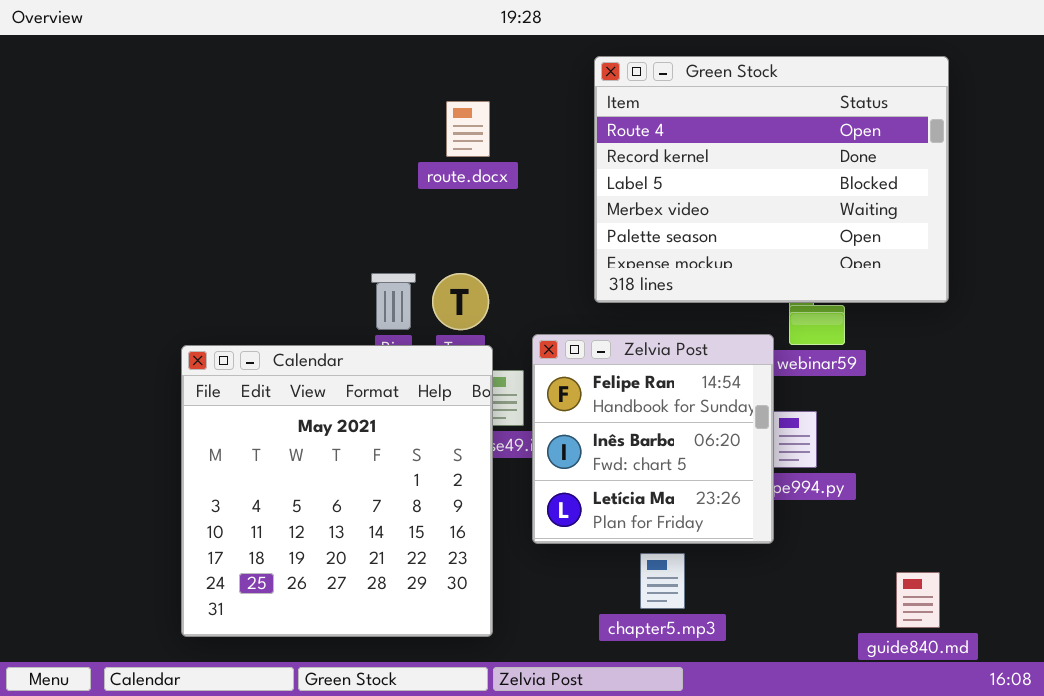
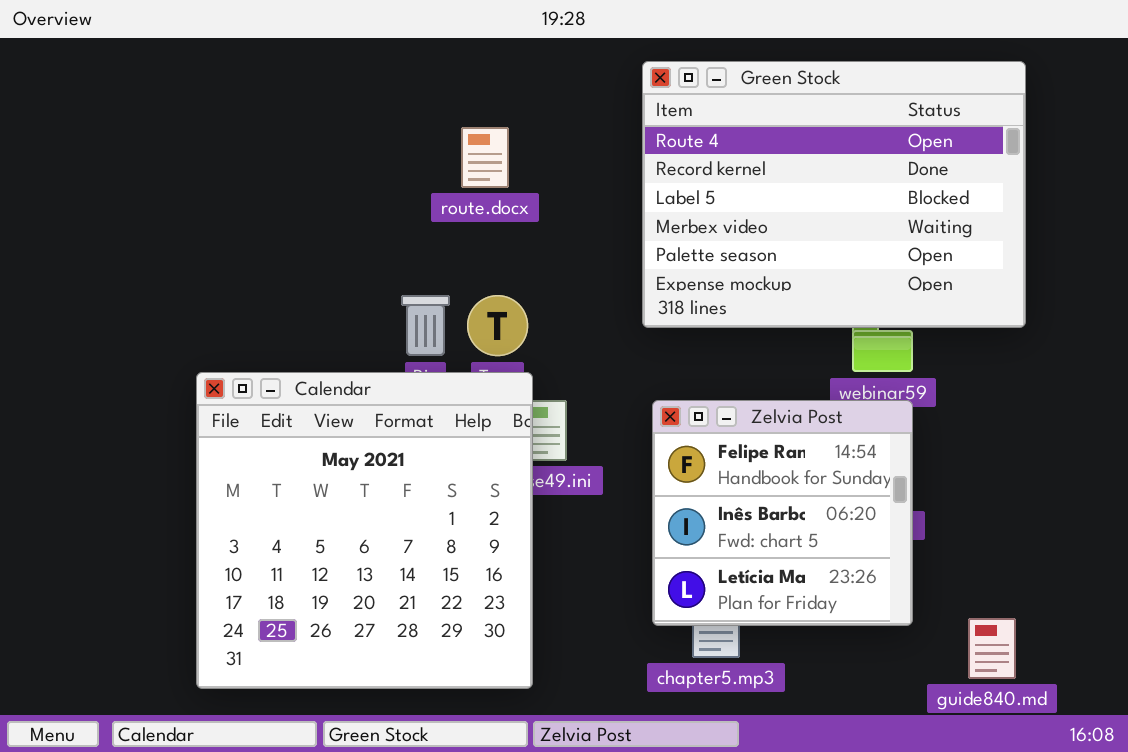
route.docx: [446,101,490,157] -> [461,127,509,188], moved
Zelvia Post: [532,334,774,544] -> [652,400,913,626], moved

